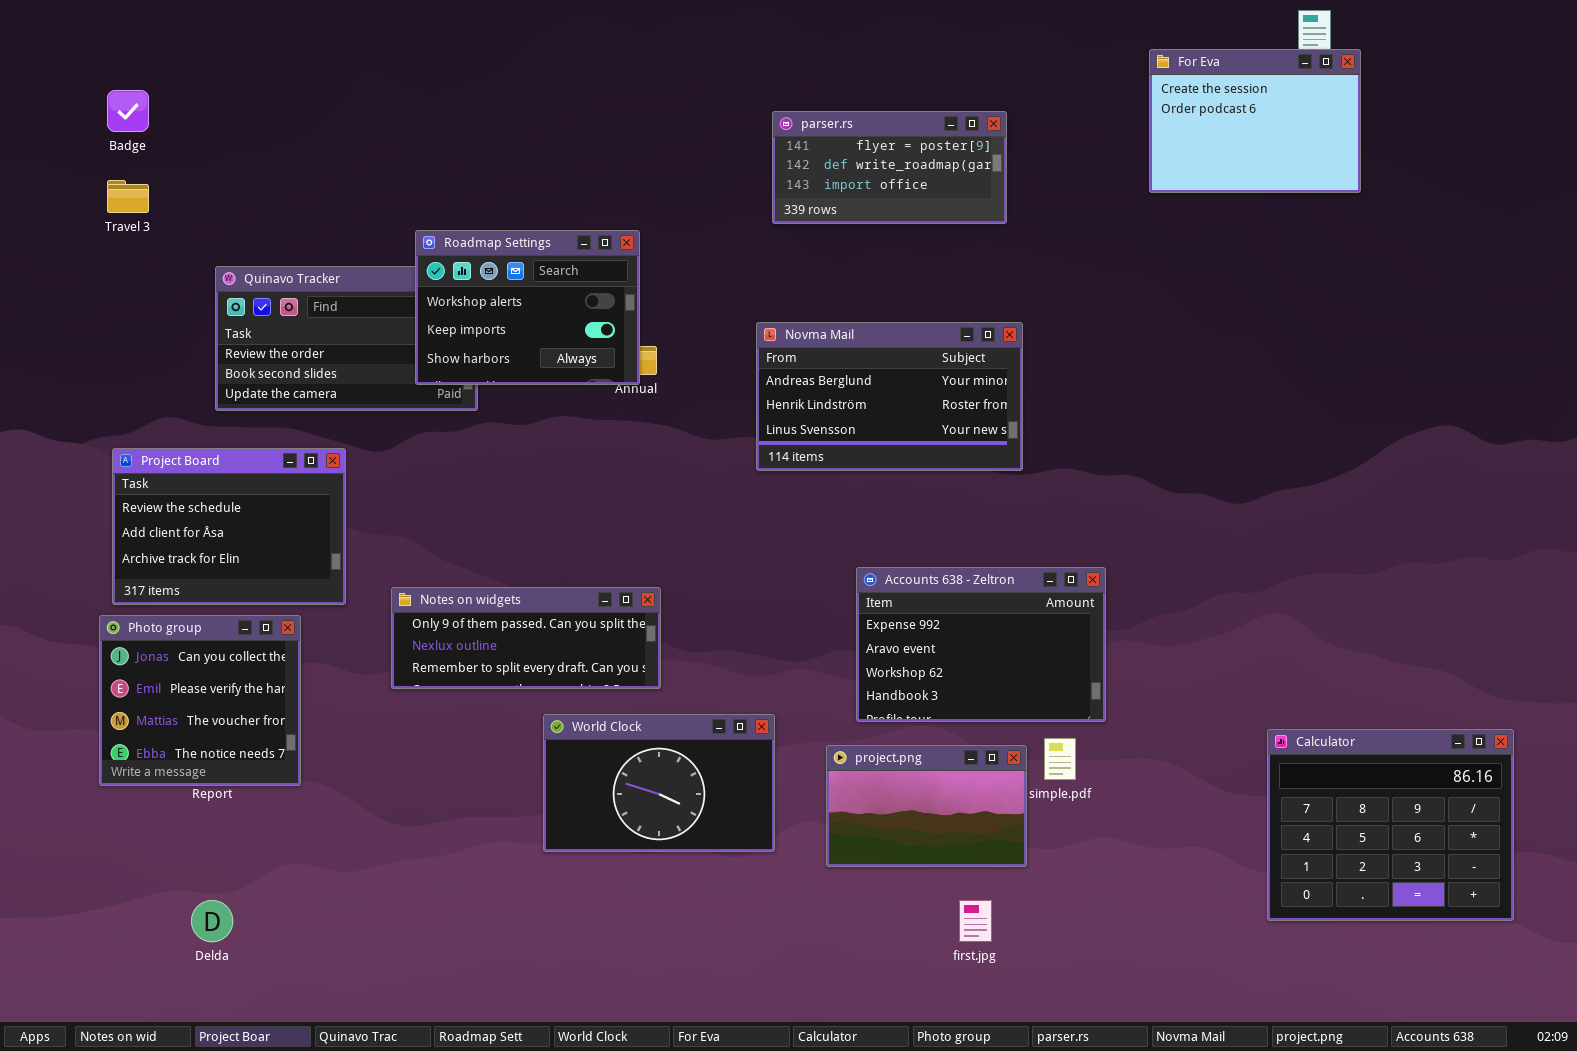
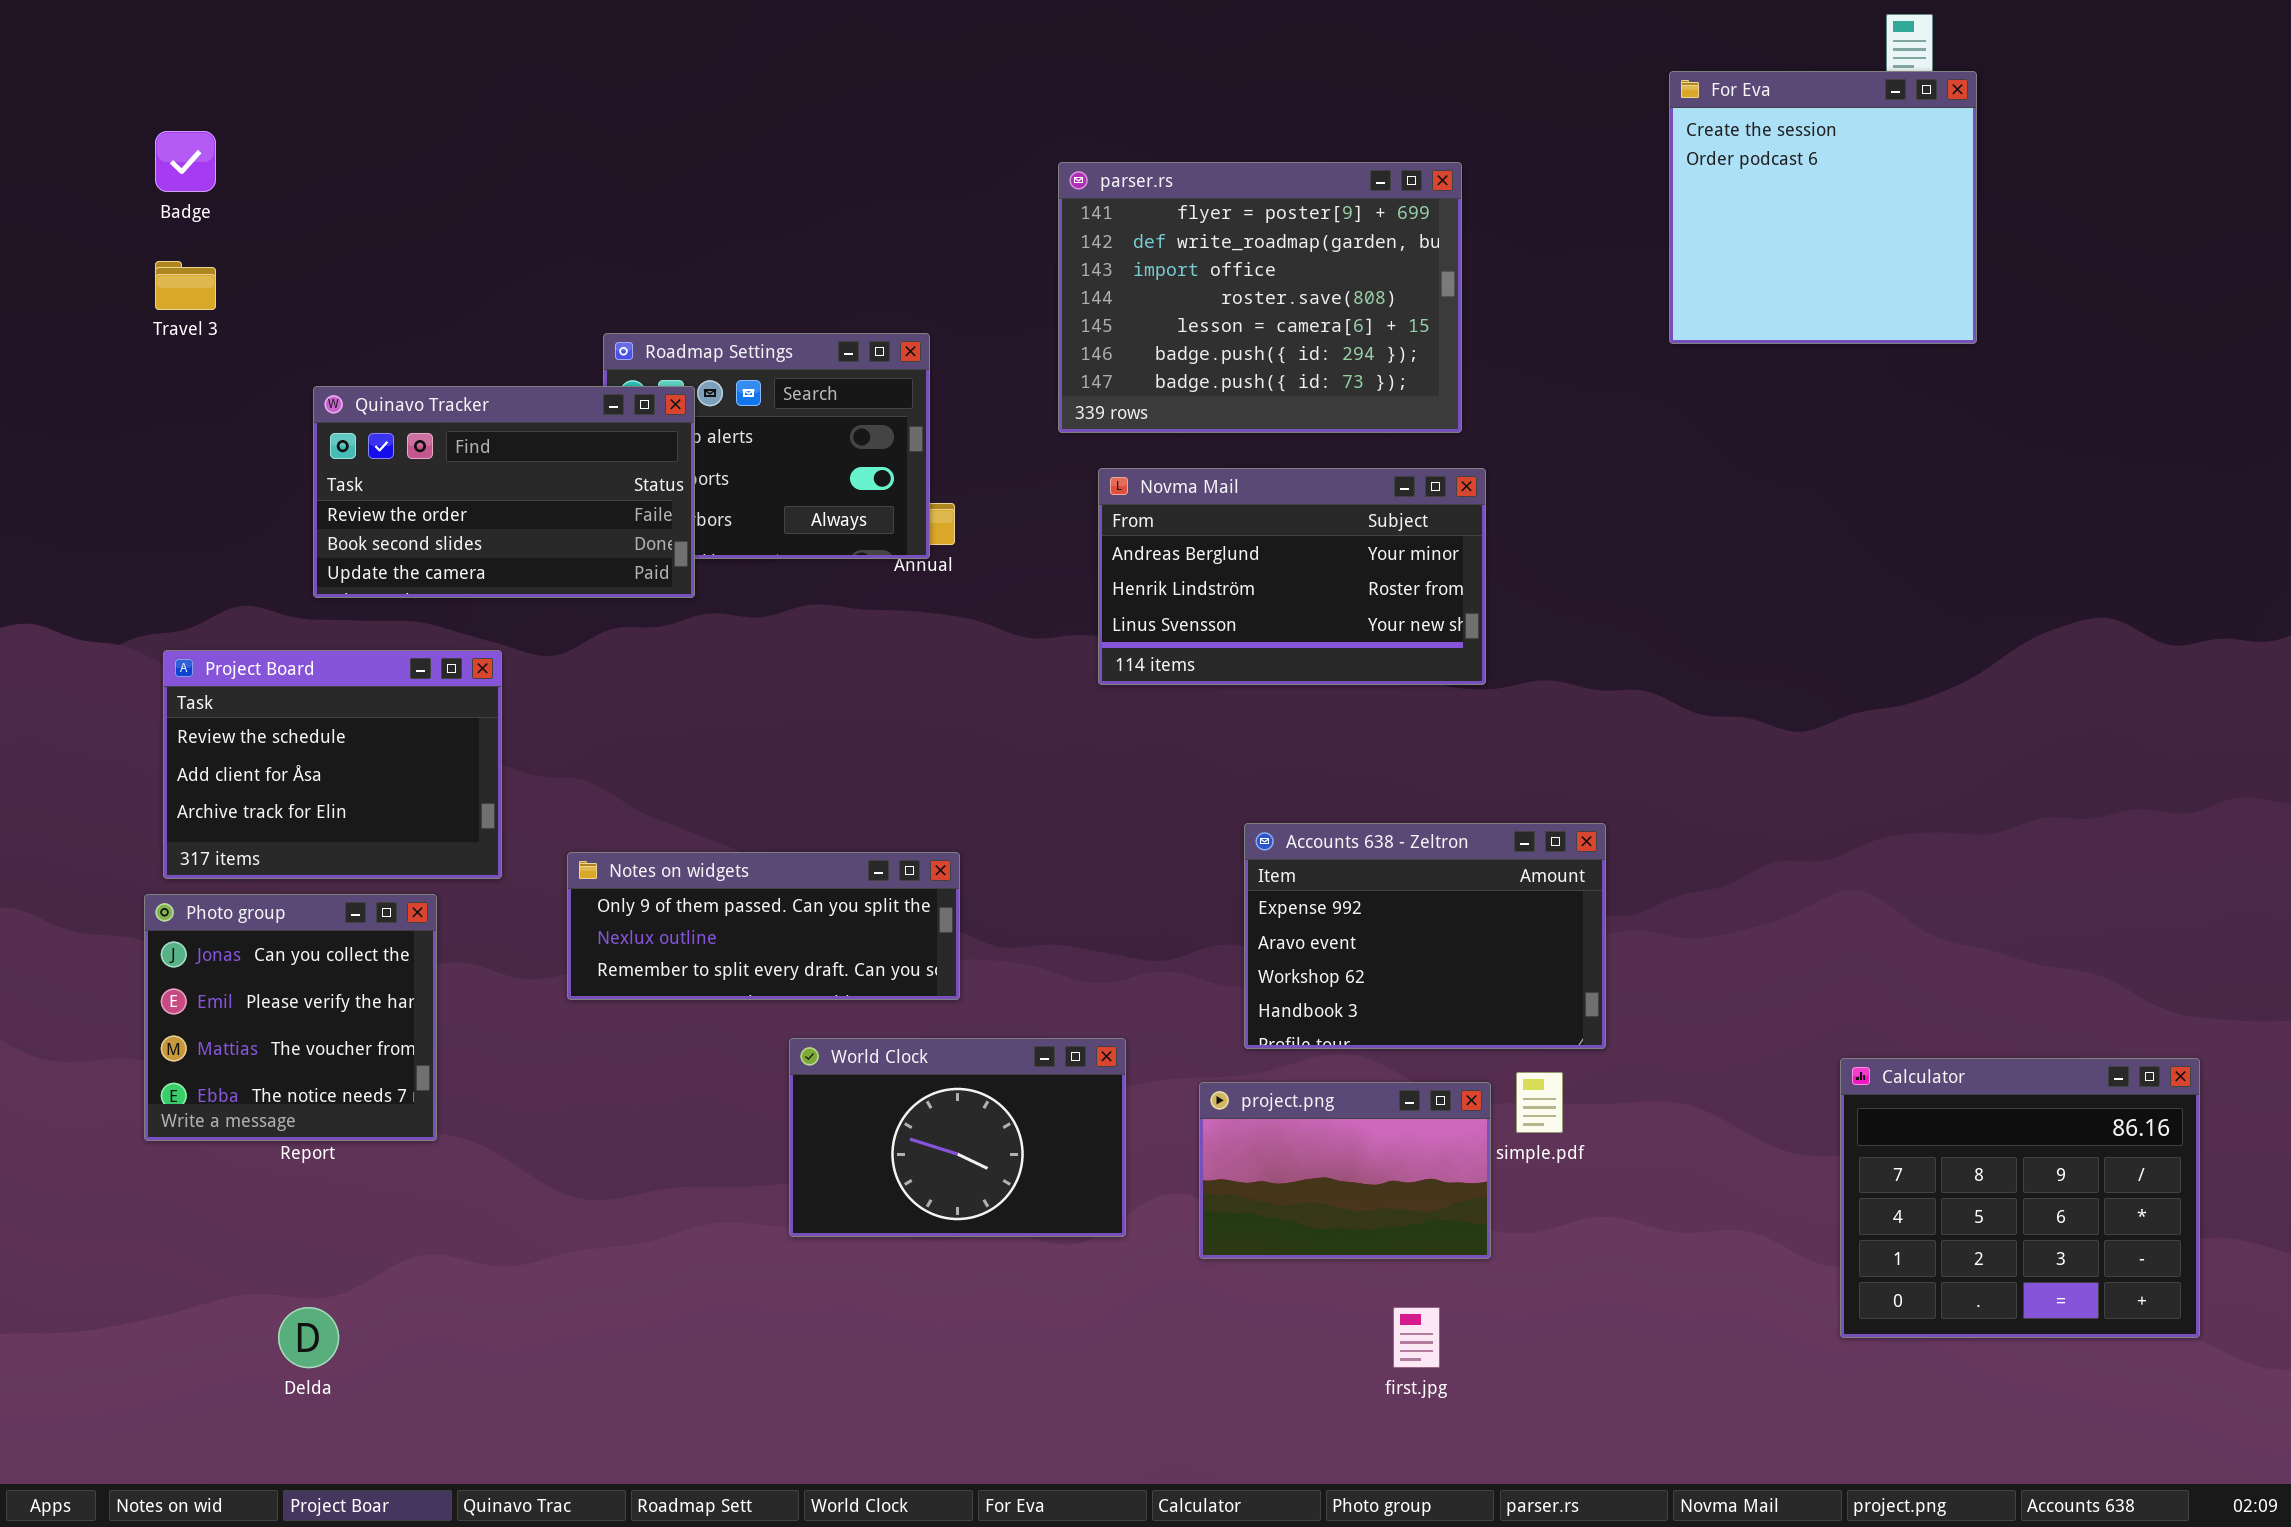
For Eva: [1149,49,1361,193] -> [1669,71,1977,344], resized
parser.rs: [772,111,1007,224] -> [1058,162,1462,433], resized
Quinavo Tracker: [215,266,478,411] -> [313,386,695,598], raised

